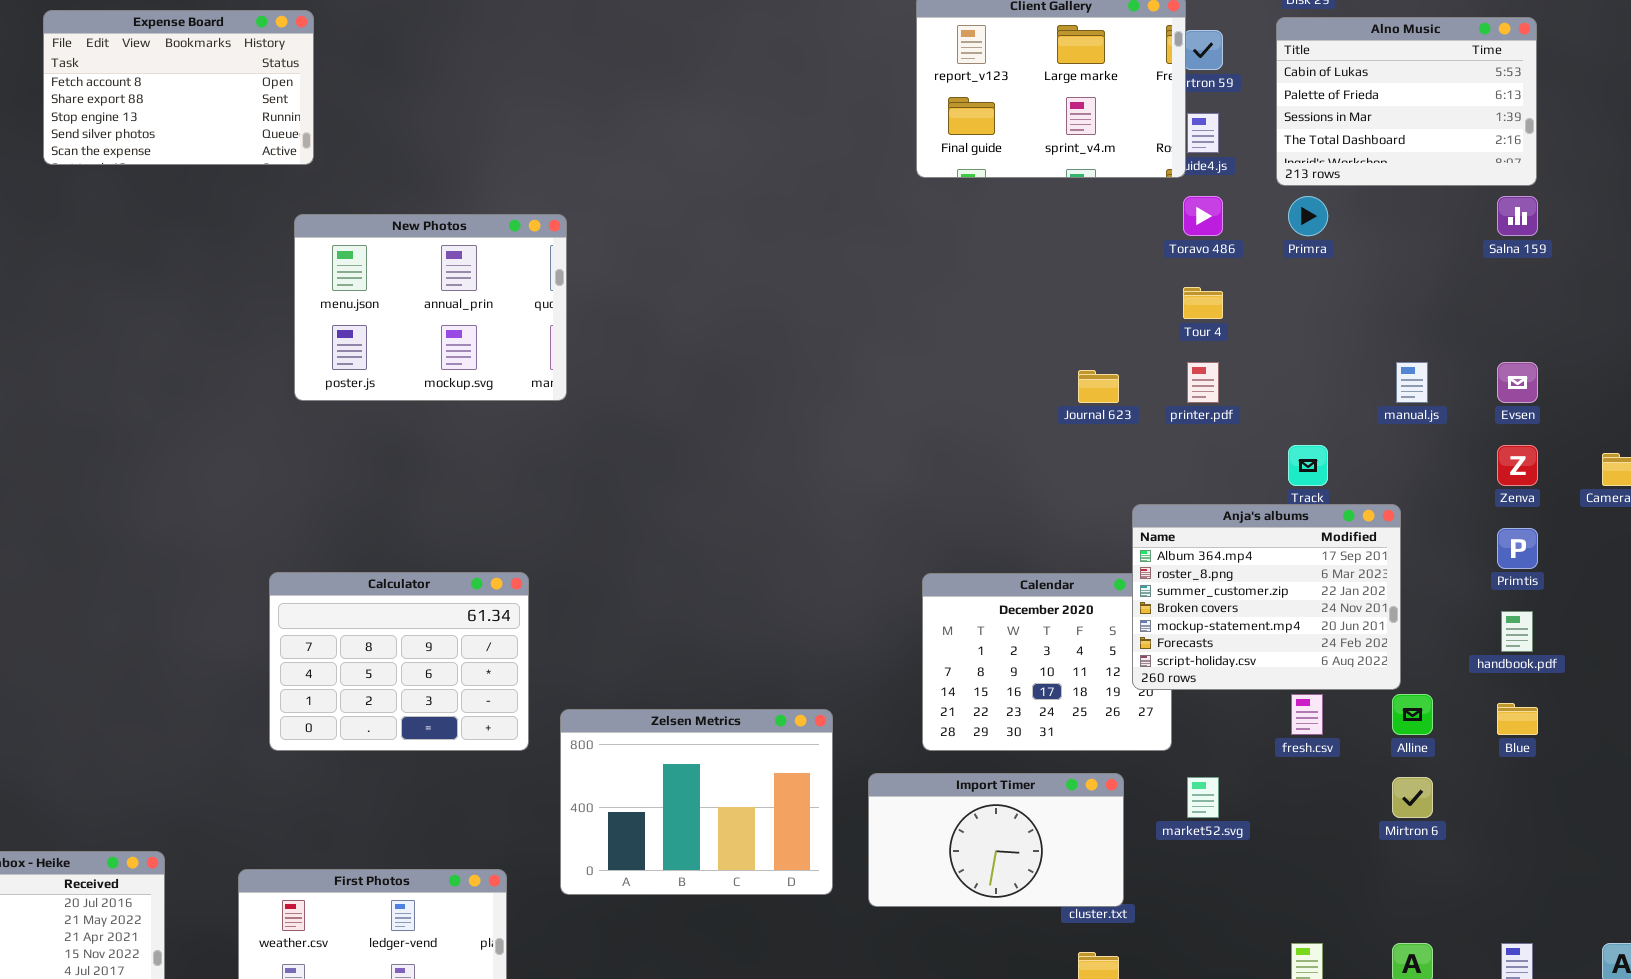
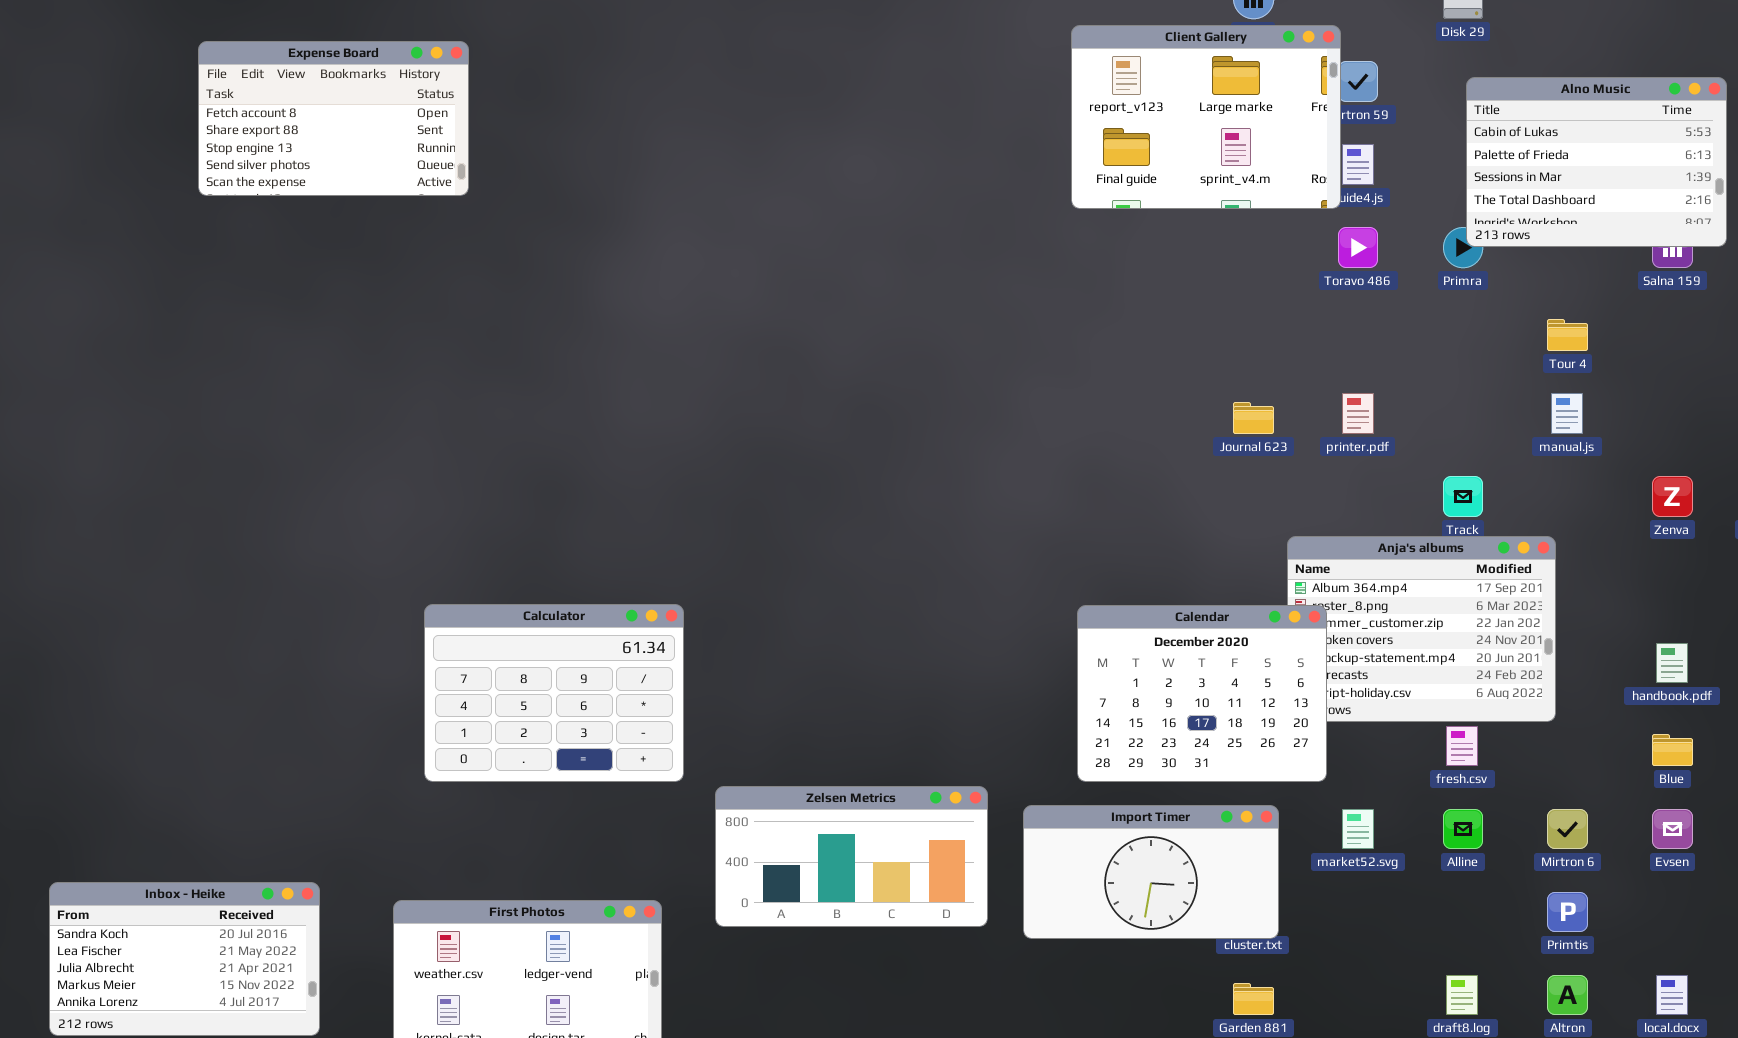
Alno Music: [1276,17,1537,186] -> [1466,77,1727,247], moved
New Photos: [294,214,567,401] -> none, closed
Tour 4: [1183,287,1223,319] -> [1547,319,1588,351], moved
Evsen: [1497,362,1538,403] -> [1652,809,1693,849], moved
Primtis: [1497,528,1538,569] -> [1547,892,1588,932], moved
Calendar: [922,573,1172,751] -> [1077,605,1327,782], raised
Alline: [1392,694,1433,735] -> [1443,809,1483,849], moved
Zelsen Metrics: [560,709,833,895] -> [715,786,988,927], resized

